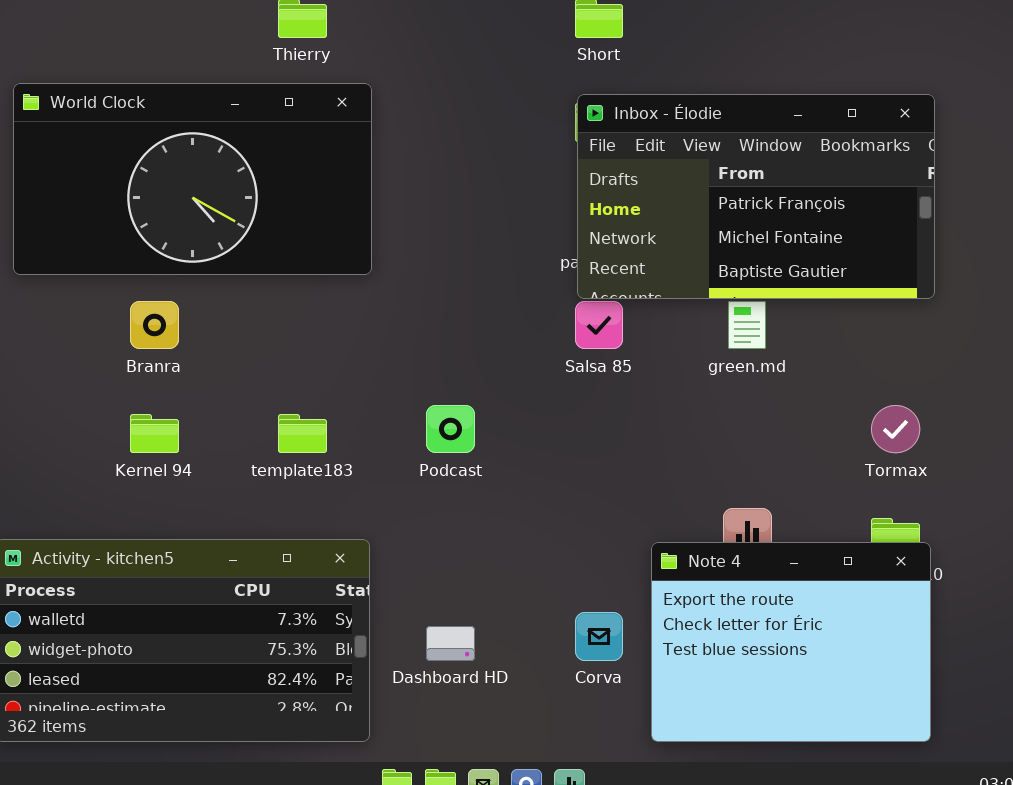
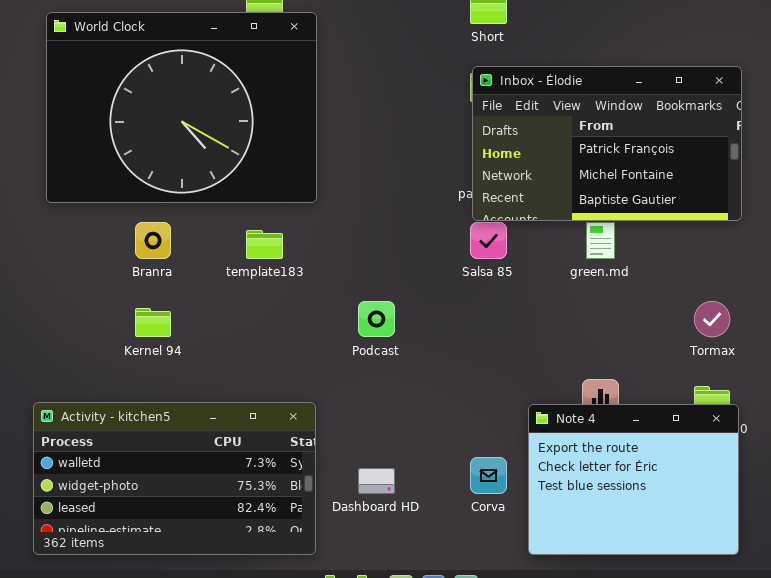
World Clock: [13,83,372,275] -> [46,12,317,203], resized
template183: [278,414,327,453] -> [246,230,283,259], moved

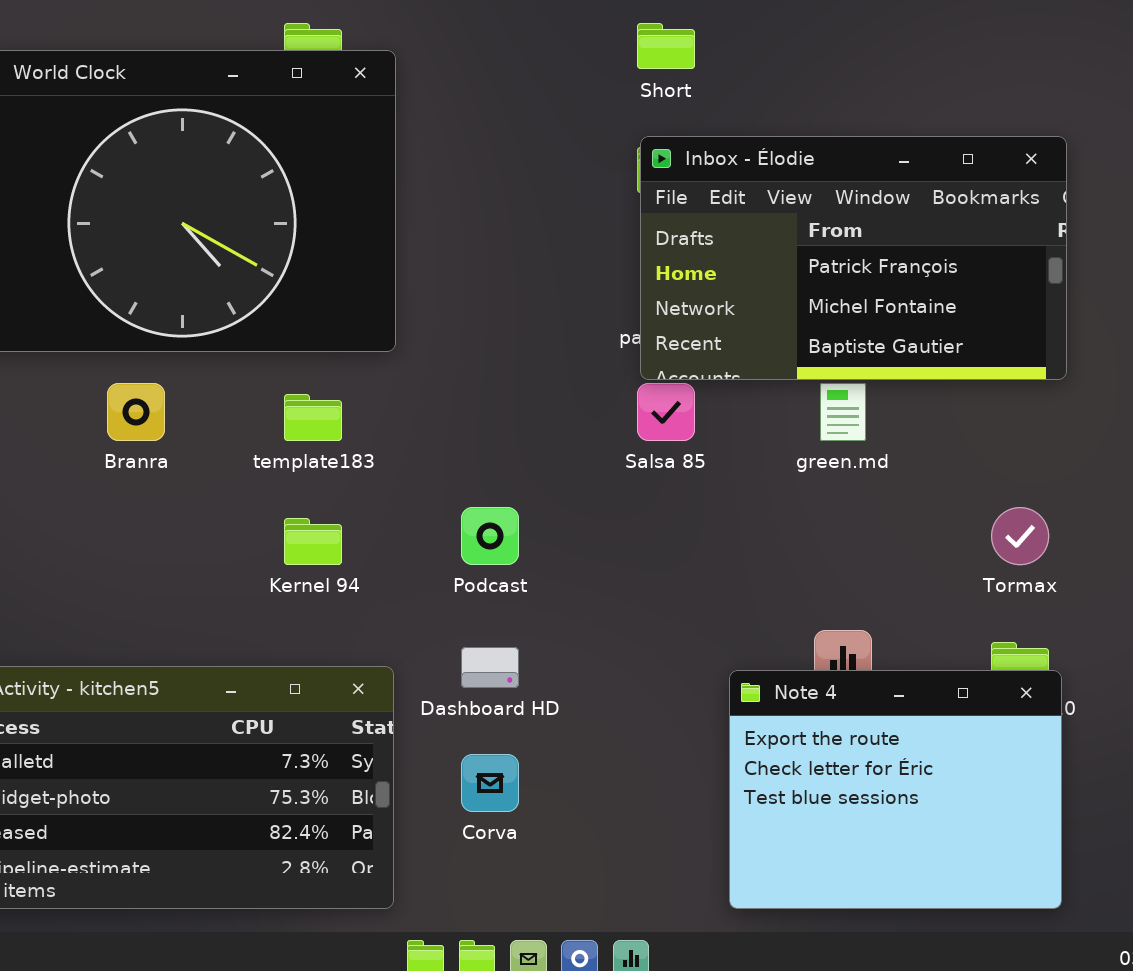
Kernel 94: [135,308,171,337] -> [284,518,342,565], moved
Corva: [470,457,507,494] -> [461,754,519,812], moved
Dashboard HD: [358,468,395,494] -> [461,647,519,688], moved

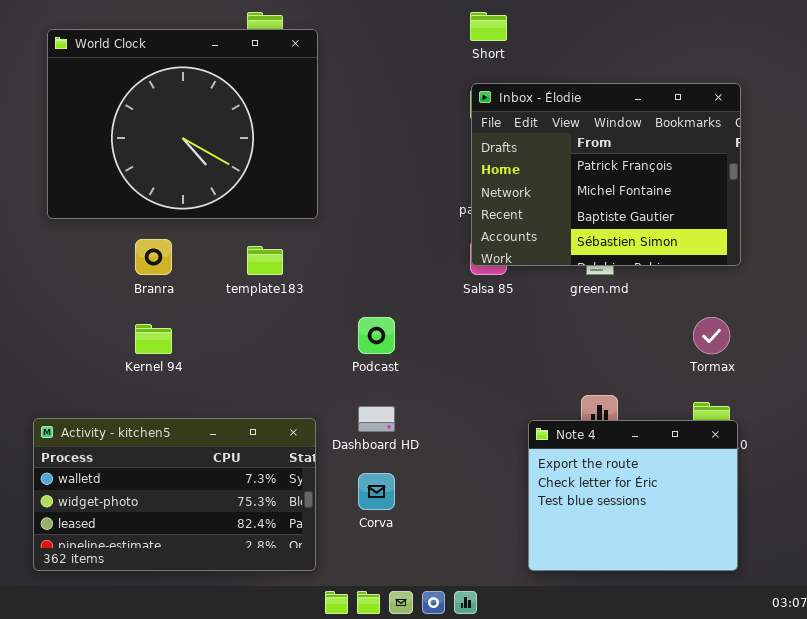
Inbox - Élodie: [640,136,1067,380] -> [471,83,741,266], resized
Kernel 94: [284,518,342,565] -> [135,324,172,354], moved

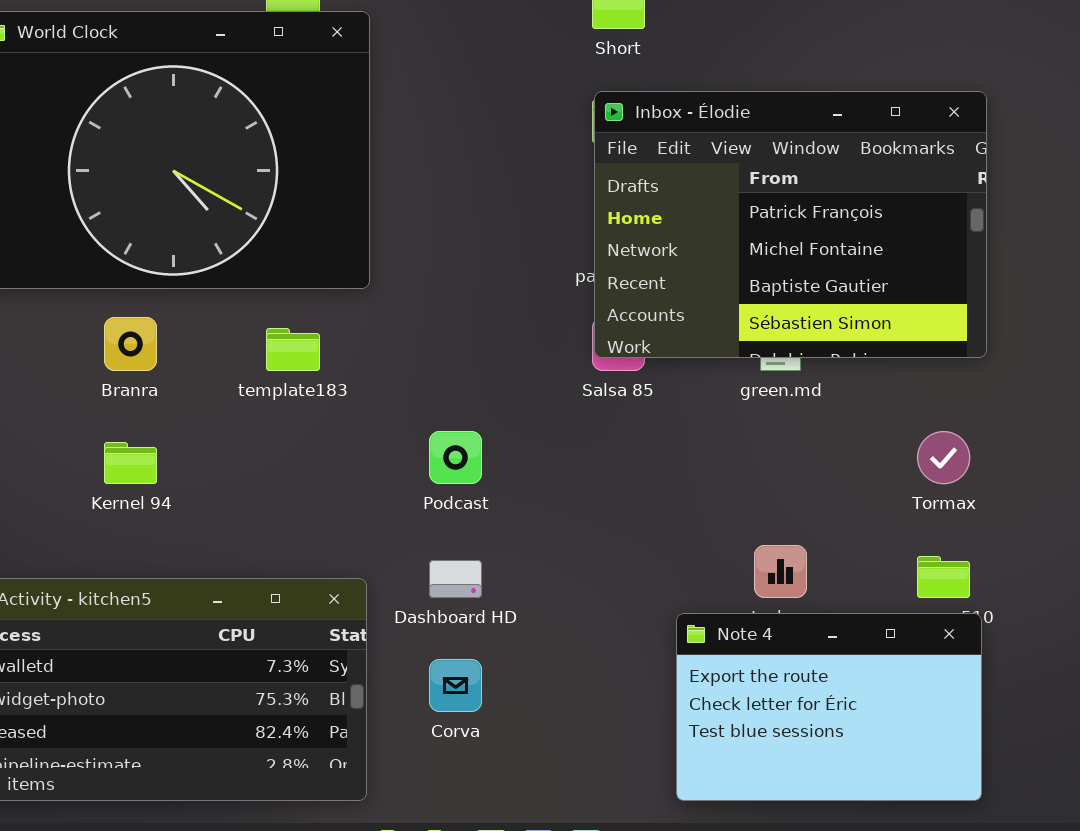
Note 4: [528,420,738,571] -> [676,613,982,801], resized

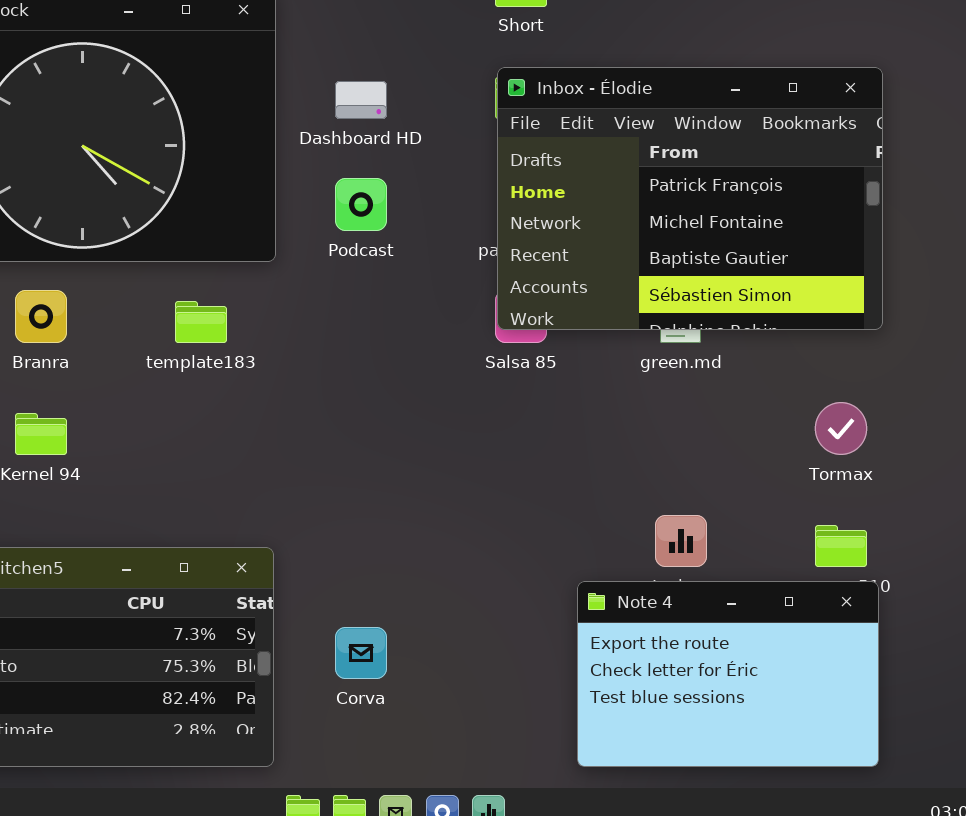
Podcast: [429,431,482,484] -> [335,178,387,231], moved
Dashboard HD: [429,560,482,598] -> [335,81,387,119], moved

